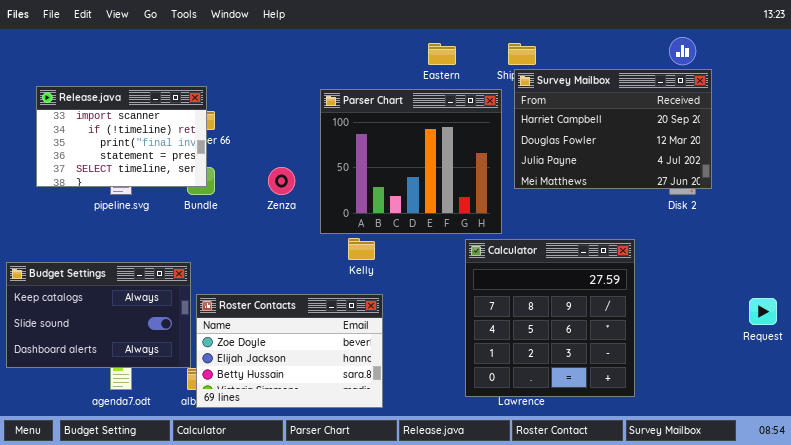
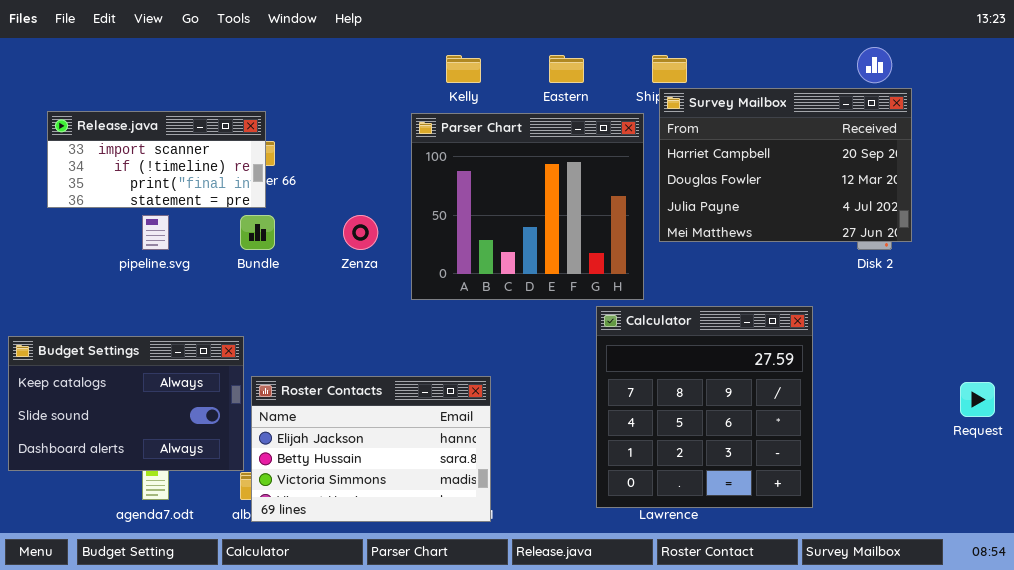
Release.java: [36,86,207,187] -> [47,111,266,208], resized
Kelly: [348,238,375,260] -> [446,55,481,83], moved
Roster Contacts: [196,294,383,408] -> [251,376,491,522], scrolled down 1 row

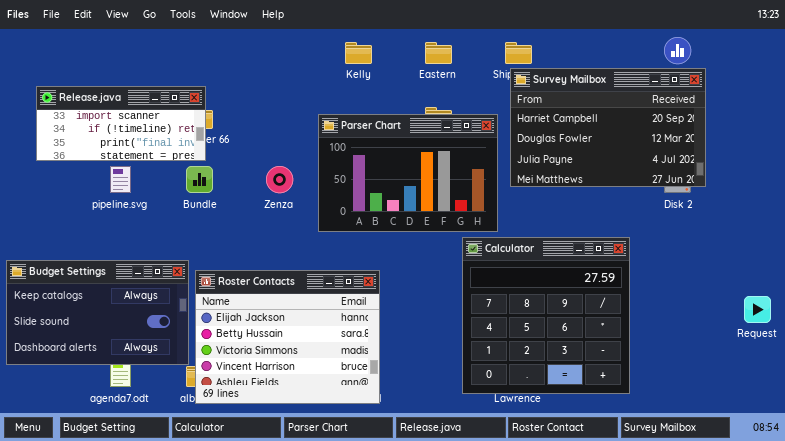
Parser Chart: [411,113,644,300] -> [318,114,498,232], resized
Roster Contacts: [251,376,491,522] -> [195,270,380,404], resized

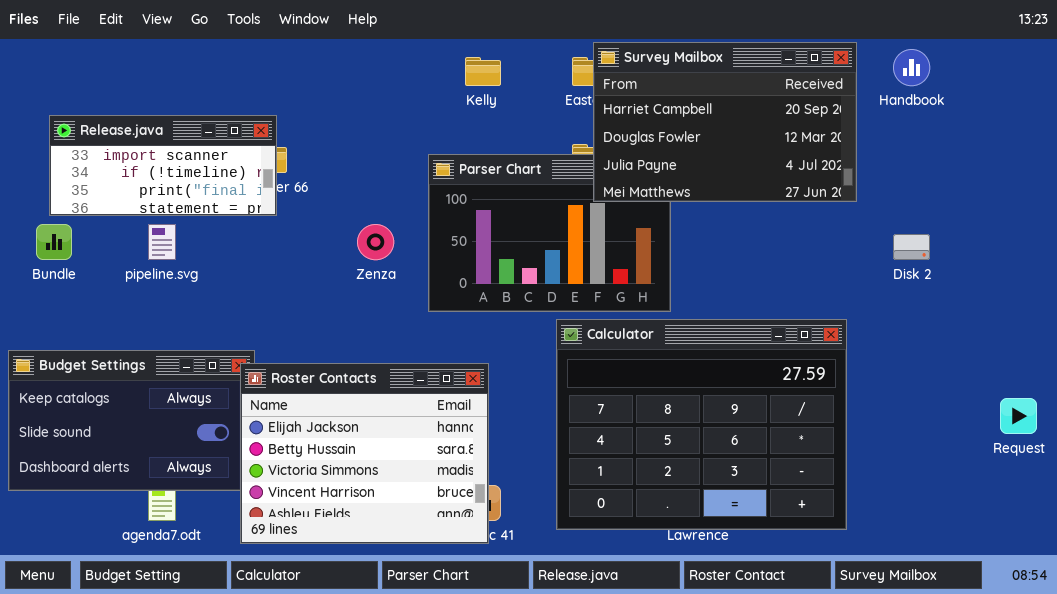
Survey Mailbox: [510,68,706,187] -> [593,42,857,202], moved
Bundle: [186,166,213,193] -> [36,224,72,260], moved
Calculator: [462,237,630,394] -> [556,319,847,530], resized
Roster Contacts: [195,270,380,404] -> [240,363,489,544], moved

